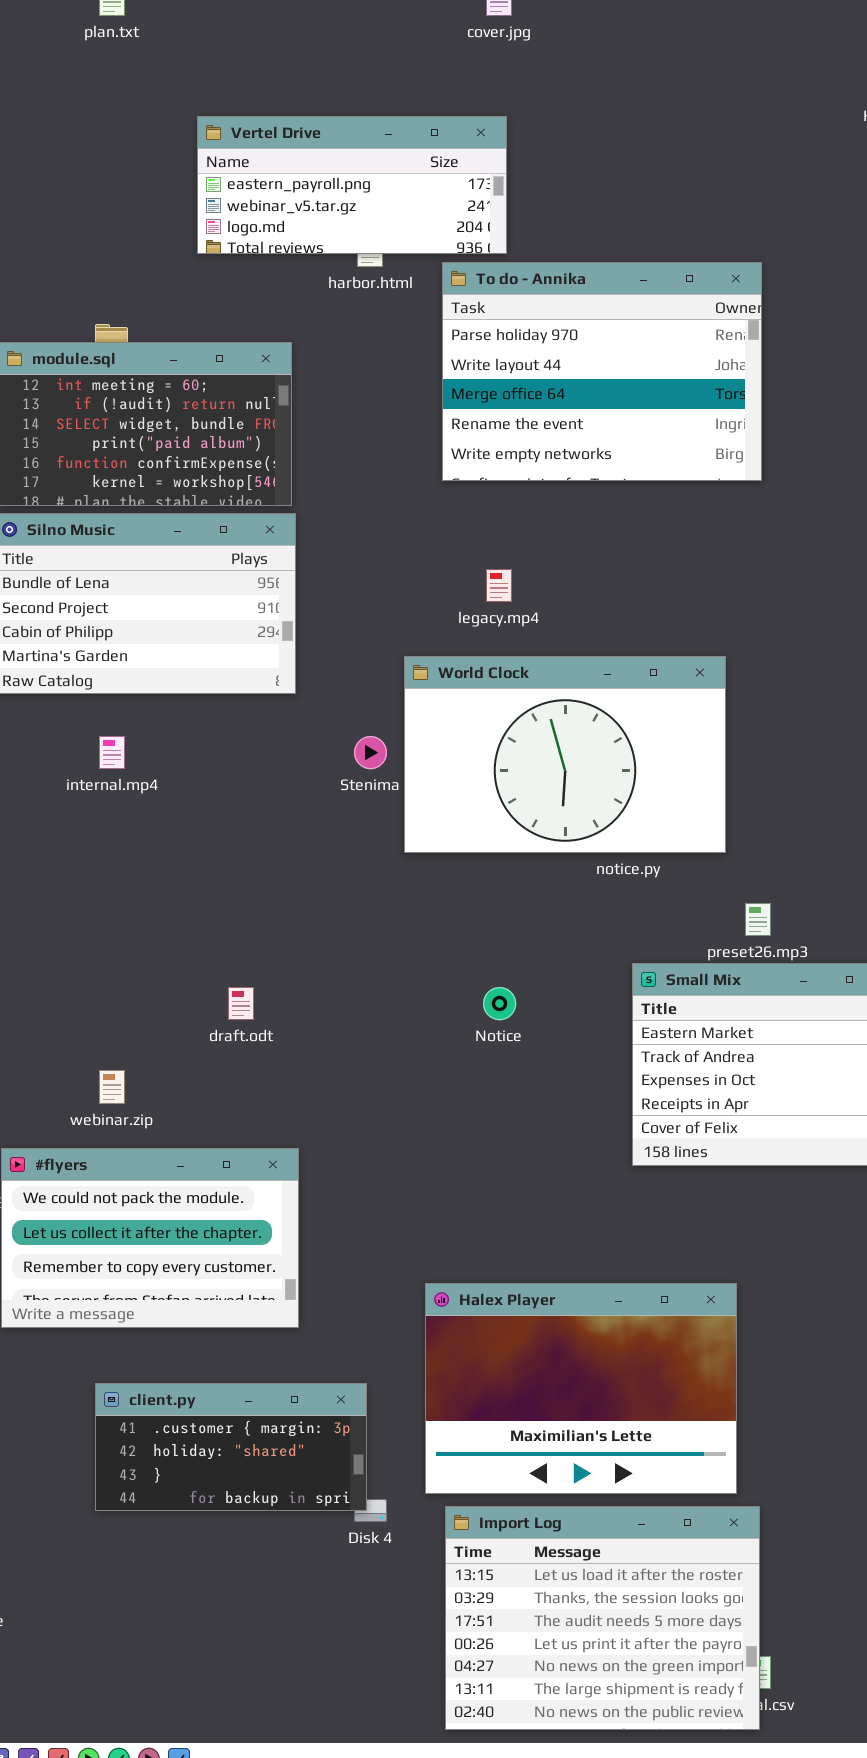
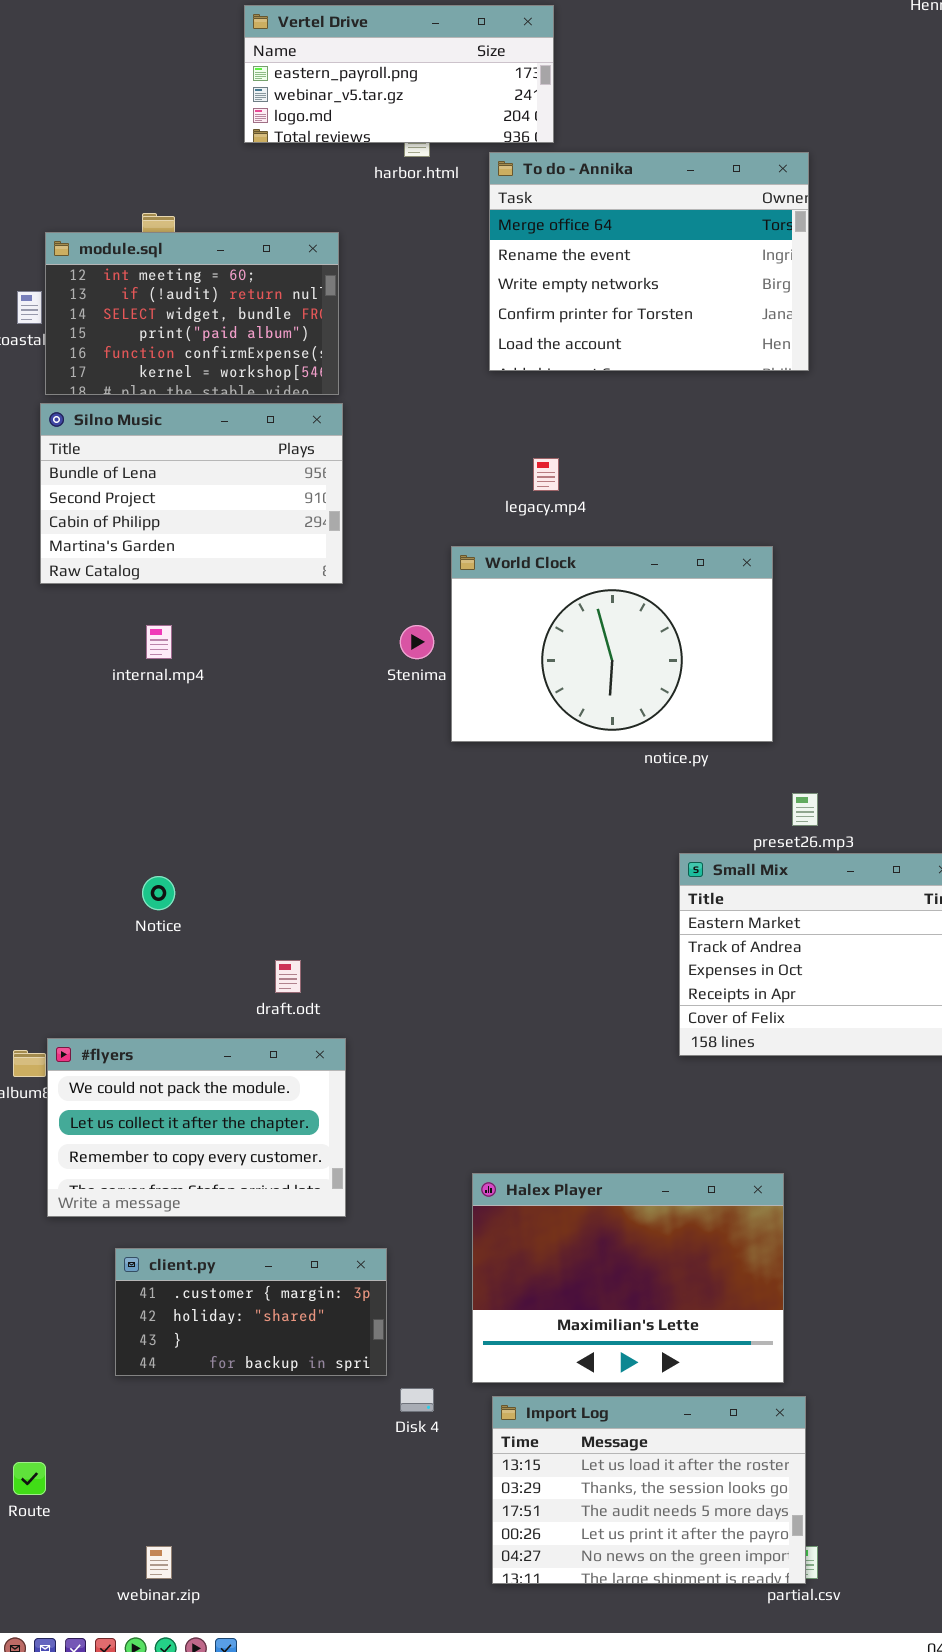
To do - Annika: [442,262,762,481] -> [489,152,809,371], scrolled down 2 rows
draft.odt: [228,987,254,1020] -> [275,960,301,993], moved
Notice: [483,987,516,1020] -> [142,876,175,910], moved
webinar.zip: [99,1070,125,1104] -> [146,1546,172,1579], moved
client.py: [95,1383,367,1511] -> [115,1248,387,1376], moved
Import Log: [445,1506,760,1730] -> [492,1396,806,1584], resized

